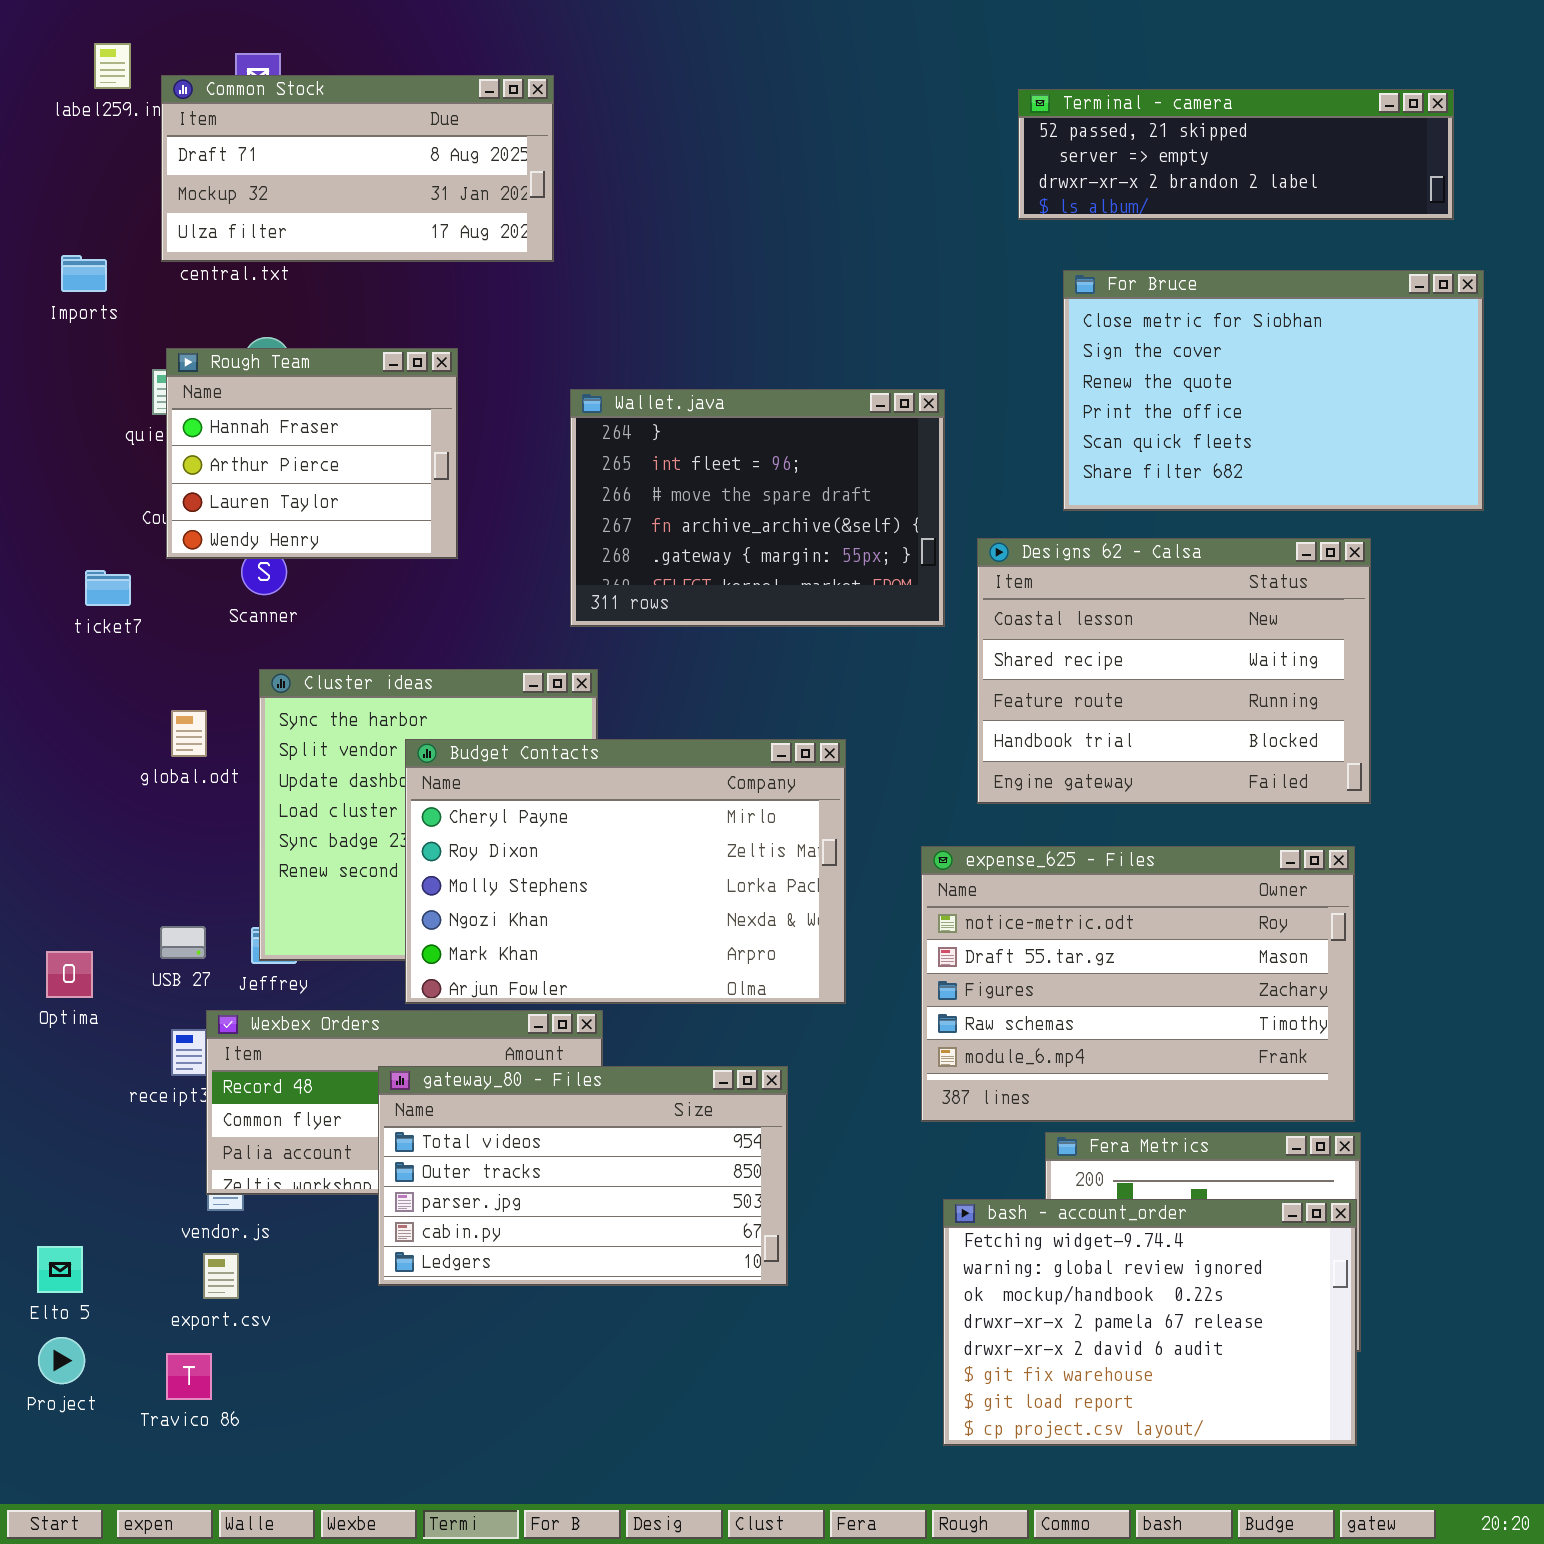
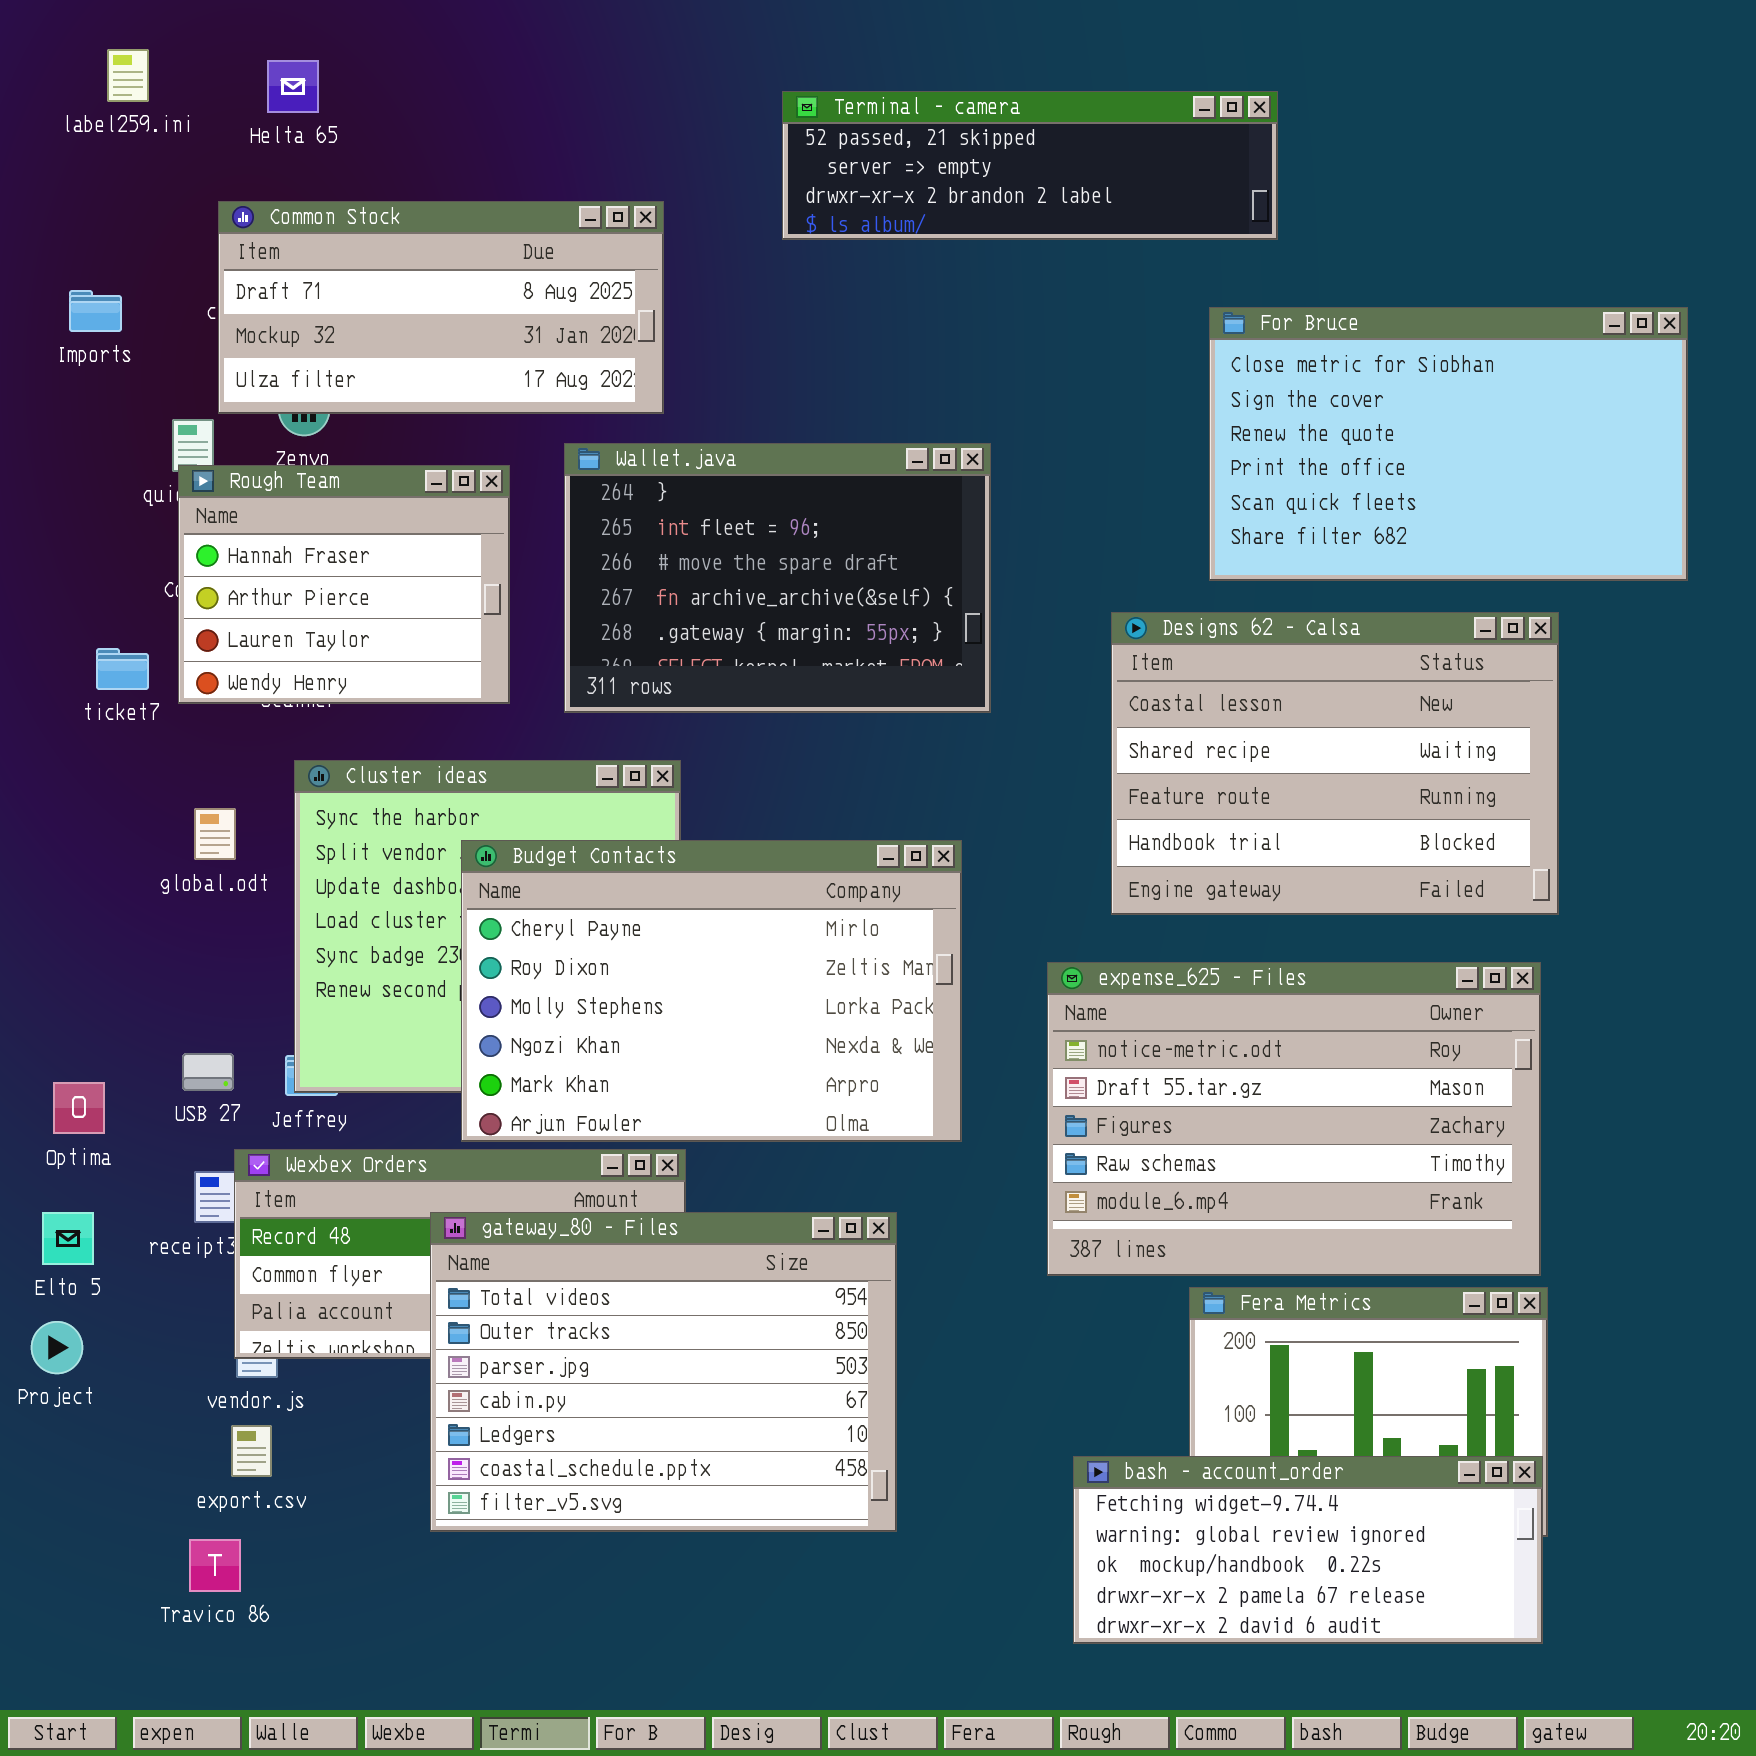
Common Stock: [161,75,554,262] -> [218,201,664,414], moved
Terminal - camera: [1018,89,1454,220] -> [782,91,1278,240], moved
Rough Team: [166,348,458,559] -> [178,465,510,704], moved
Wallet.java: [570,389,945,627] -> [564,443,991,713], moved
gateway_80 - Files: [378,1066,788,1286] -> [430,1212,897,1532], resized
bash - account_order: [943,1199,1357,1446] -> [1073,1456,1543,1644], resized
Elto 5: [37,1246,83,1293] -> [42,1212,94,1265], moved
Project: [38,1337,85,1384] -> [31,1321,83,1374], moved

